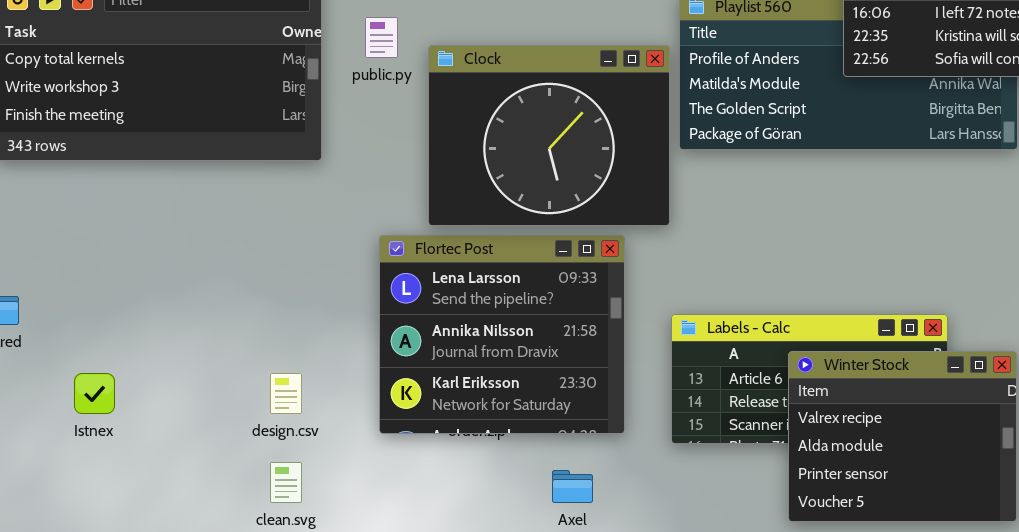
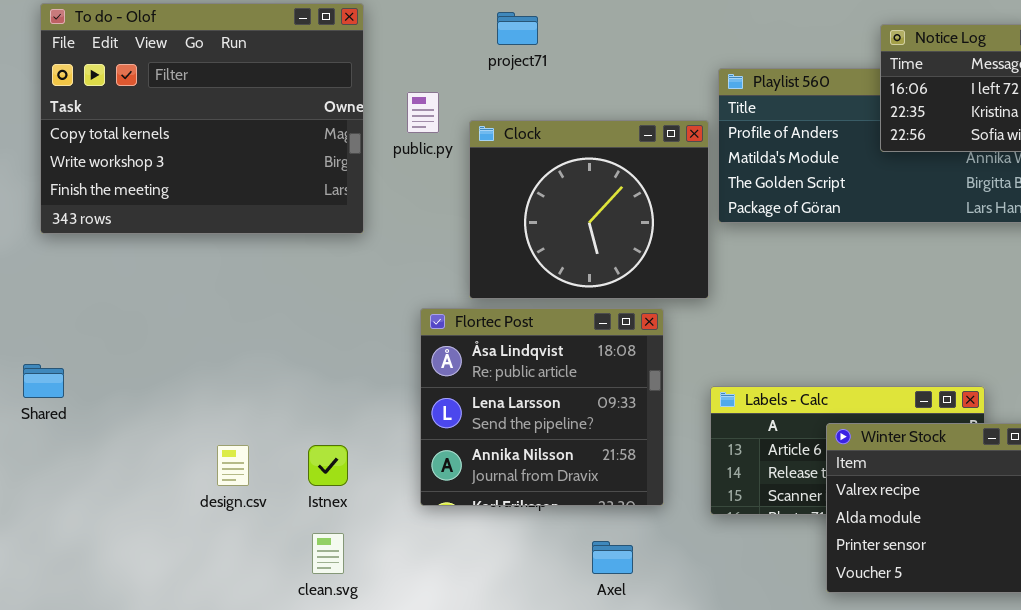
Flortec Post: [379,235,625,434] -> [420,308,664,506], scrolled up 1 row
Istnex: [74,373,115,414] -> [308,445,348,486], moved
design.csv: [270,373,302,414] -> [217,445,249,486], moved

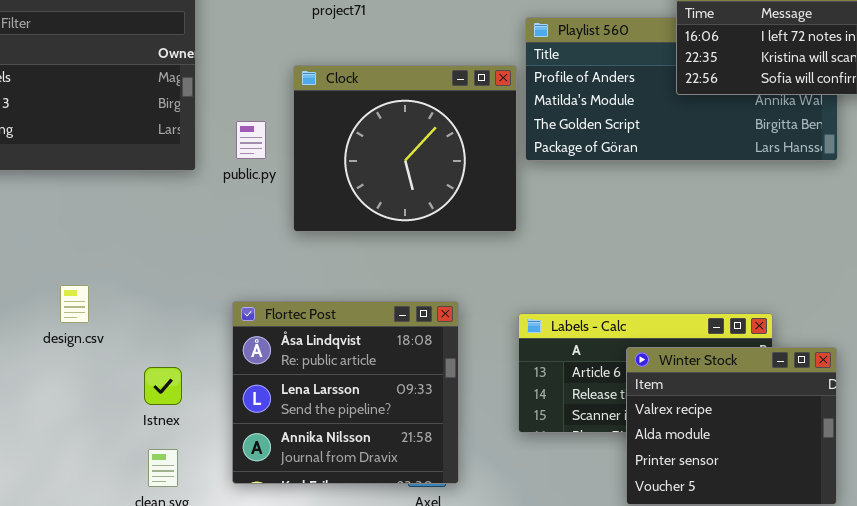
public.py: [407,92,439,133] -> [236,121,266,159], moved
Flortec Post: [420,308,664,506] -> [232,301,459,484], moved
design.csv: [217,445,249,486] -> [60,285,89,323], moved

